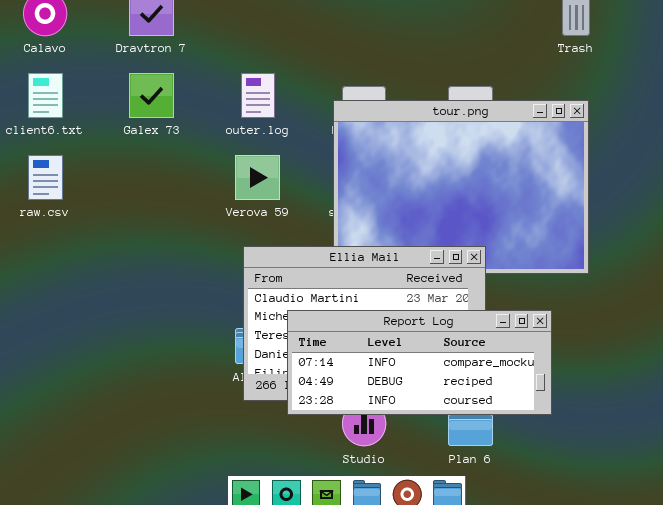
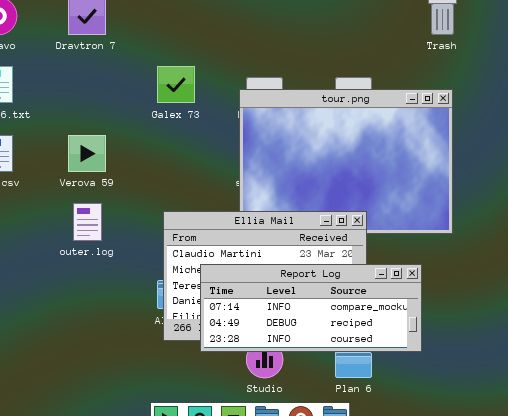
Galex 73: [129,73,174,118] -> [157,66,195,103], moved
outer.log: [241,73,275,118] -> [73,203,102,241], moved
Verova 59: [235,155,280,200] -> [68,135,106,172], moved

